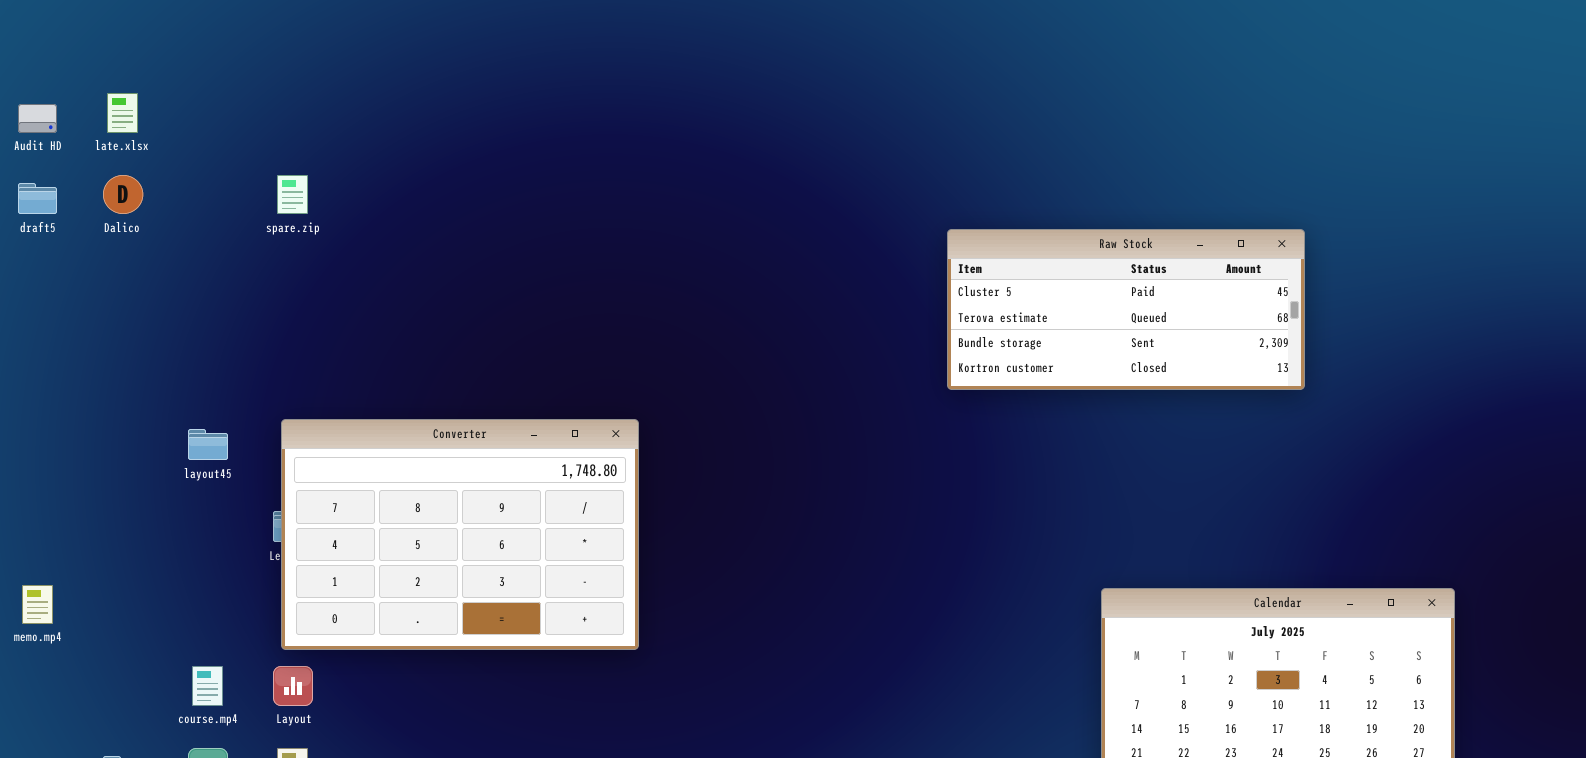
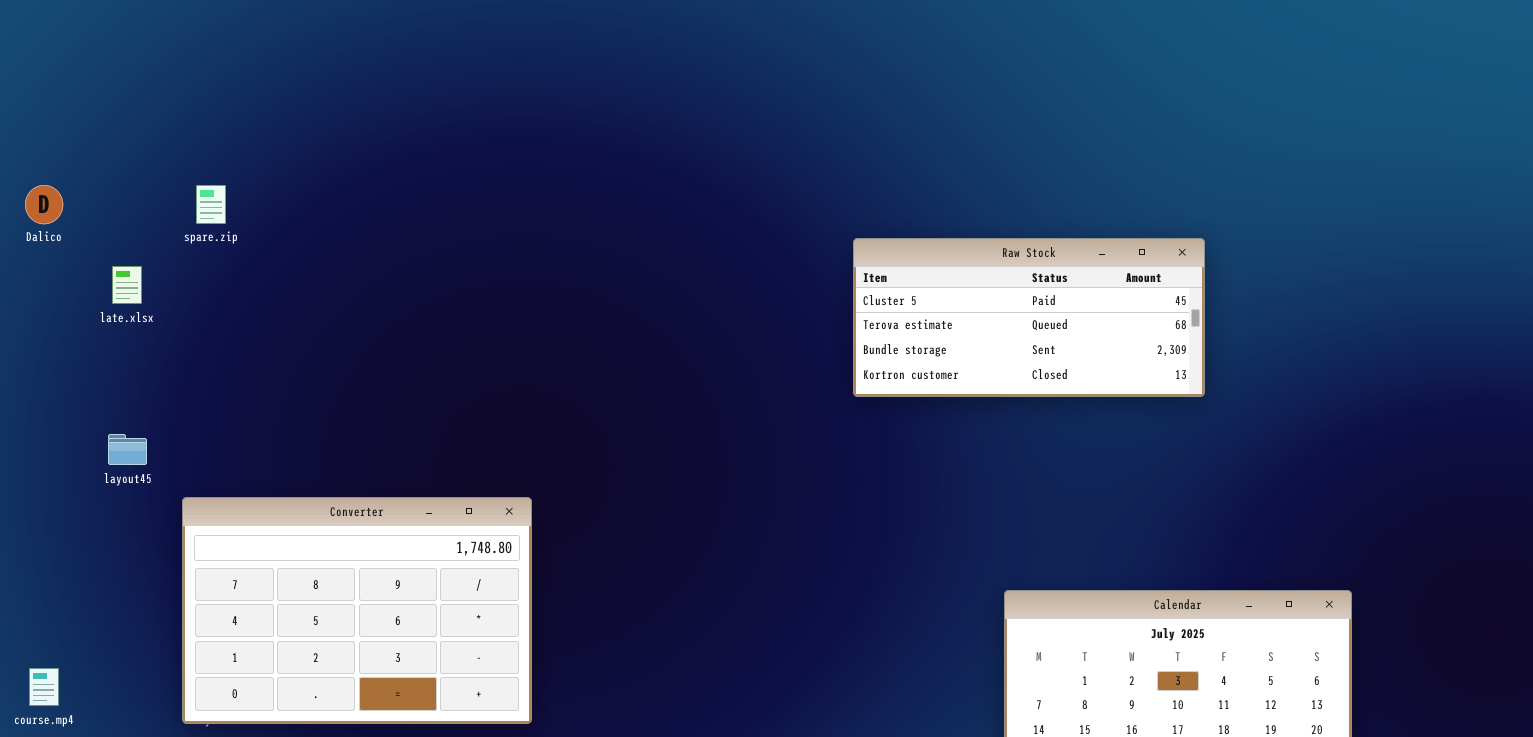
late.xlsx: [107,93,138,133] -> [112,266,142,304], moved
Converter: [281,419,639,650] -> [182,497,532,724], moved
course.mp4: [192,666,223,706] -> [29,668,59,706], moved

